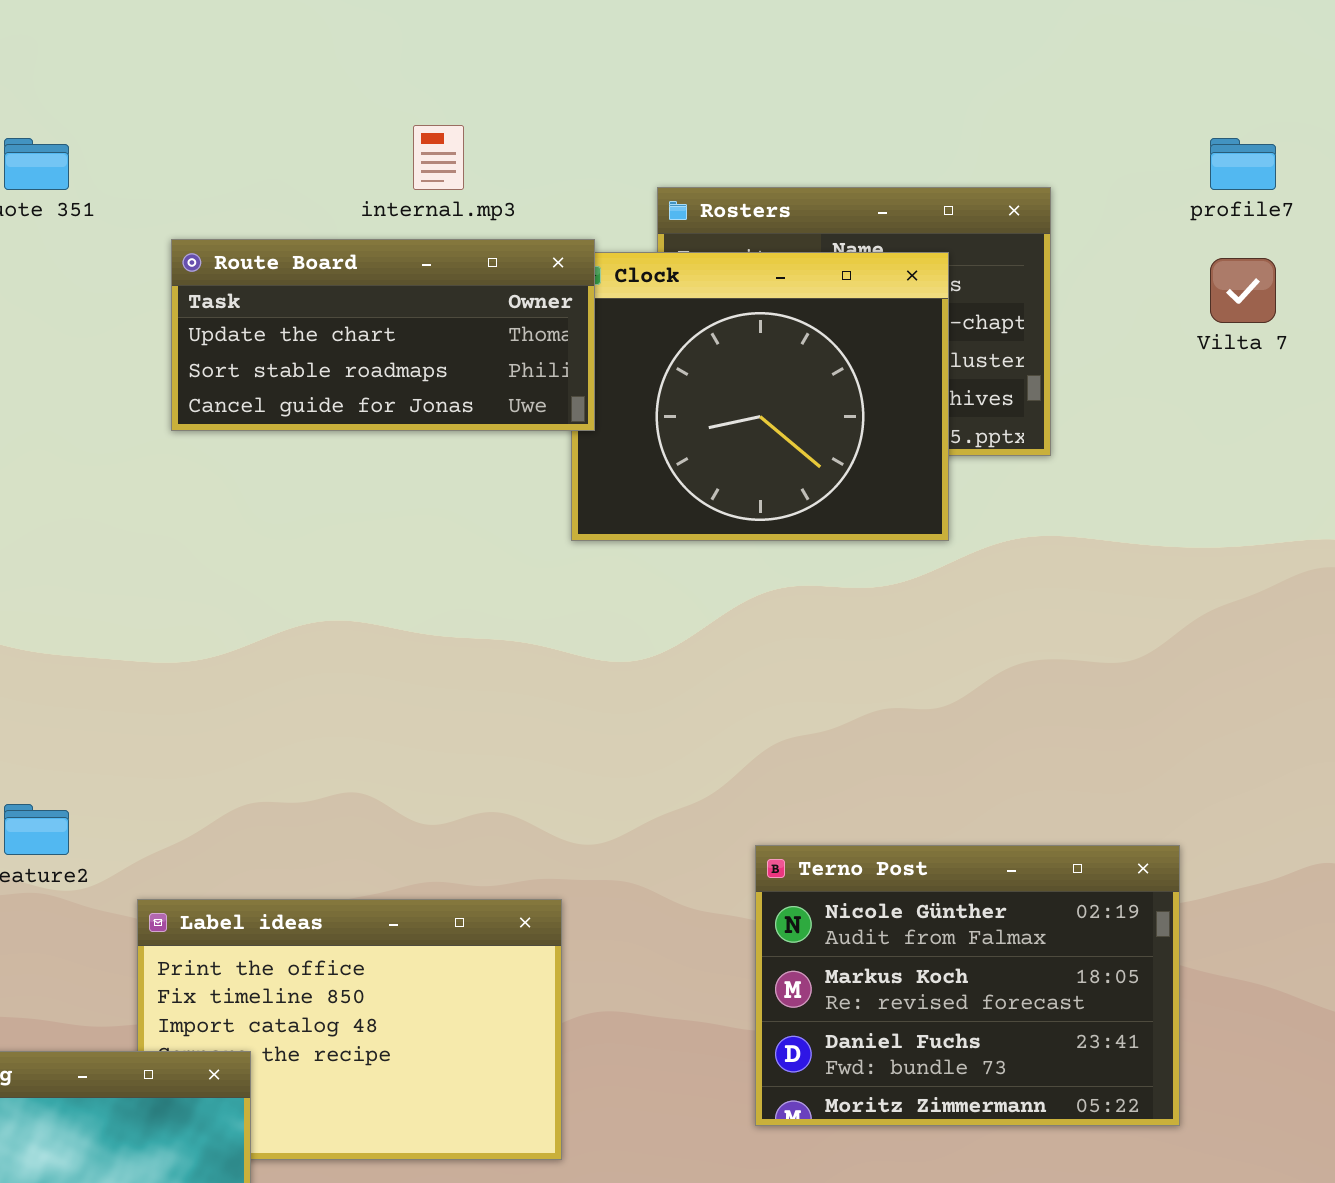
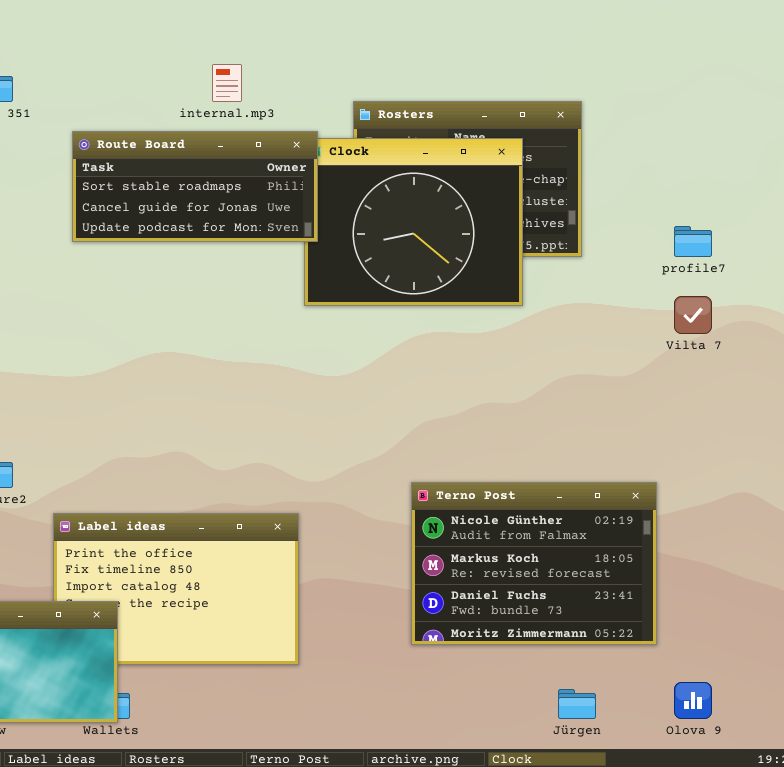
profile7: [1210,138,1276,190] -> [674,226,712,257], moved
Route Board: [171,239,595,431] -> [72,131,318,242], scrolled down 1 row
Vilta 7: [1210,258,1276,323] -> [674,296,712,334], moved

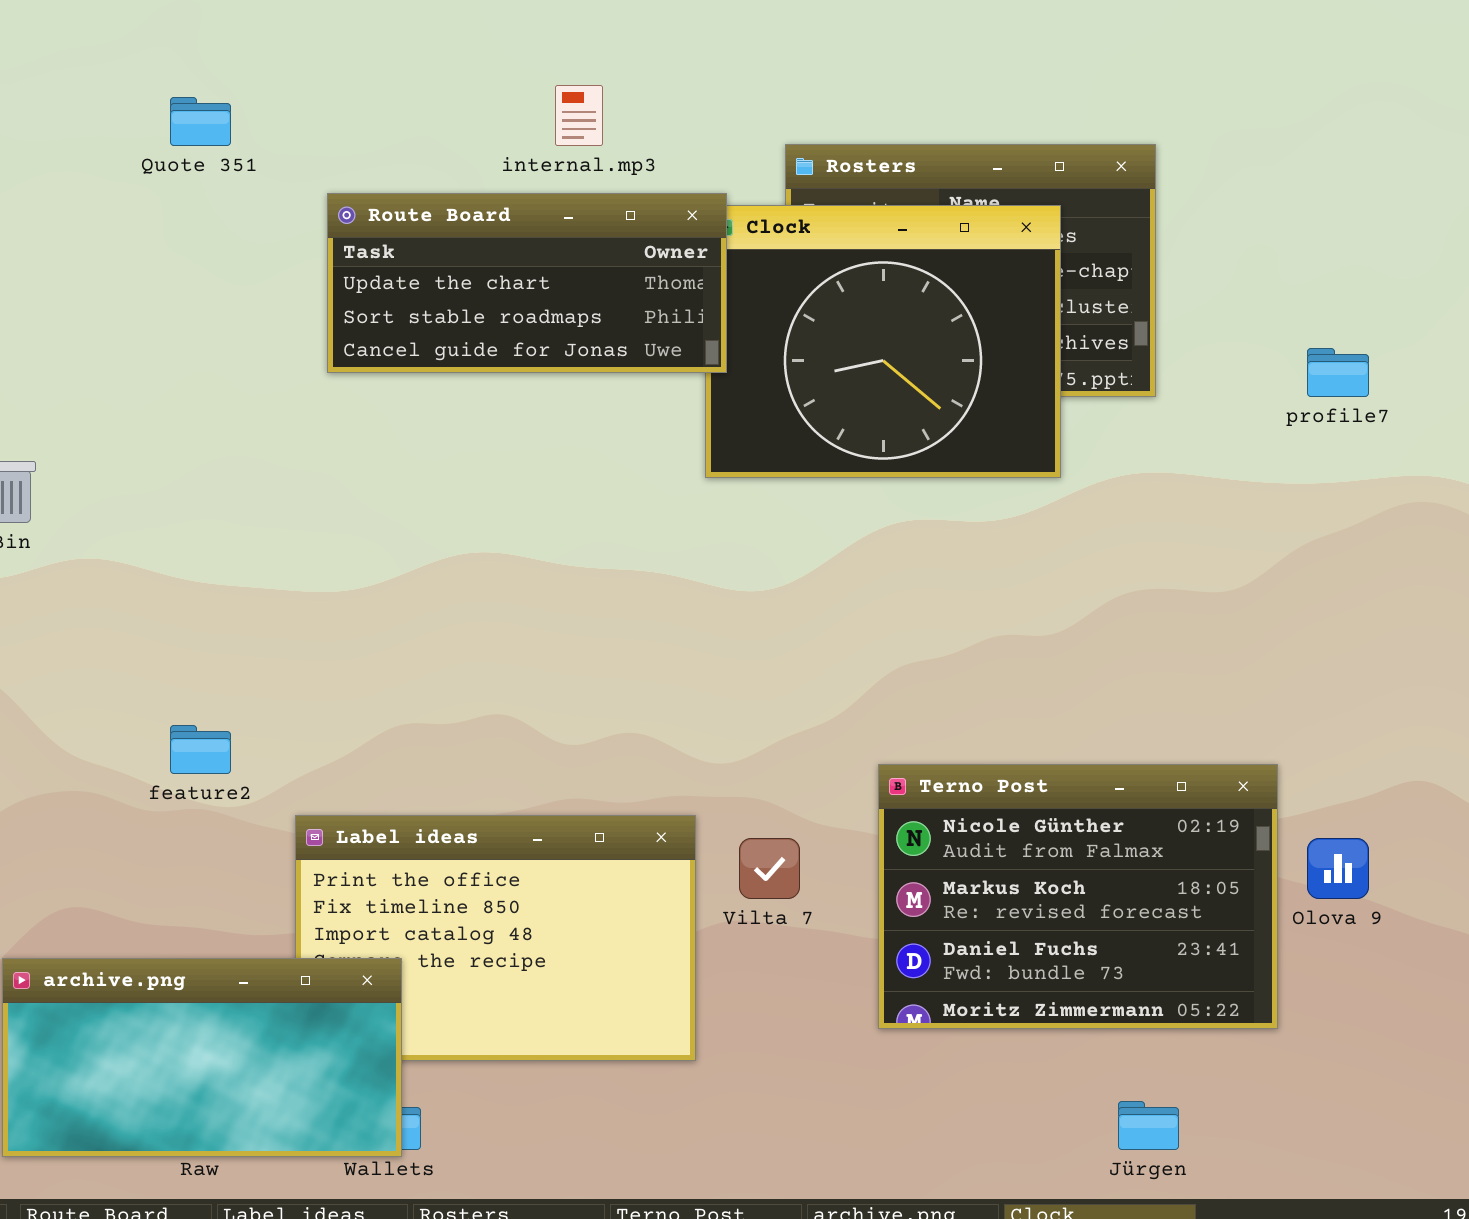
Route Board: [72,131,318,242] -> [327,193,727,373], scrolled up 1 row
Vilta 7: [674,296,712,334] -> [739,838,800,899], moved
Olova 9: [674,682,712,719] -> [1307,838,1369,899], moved

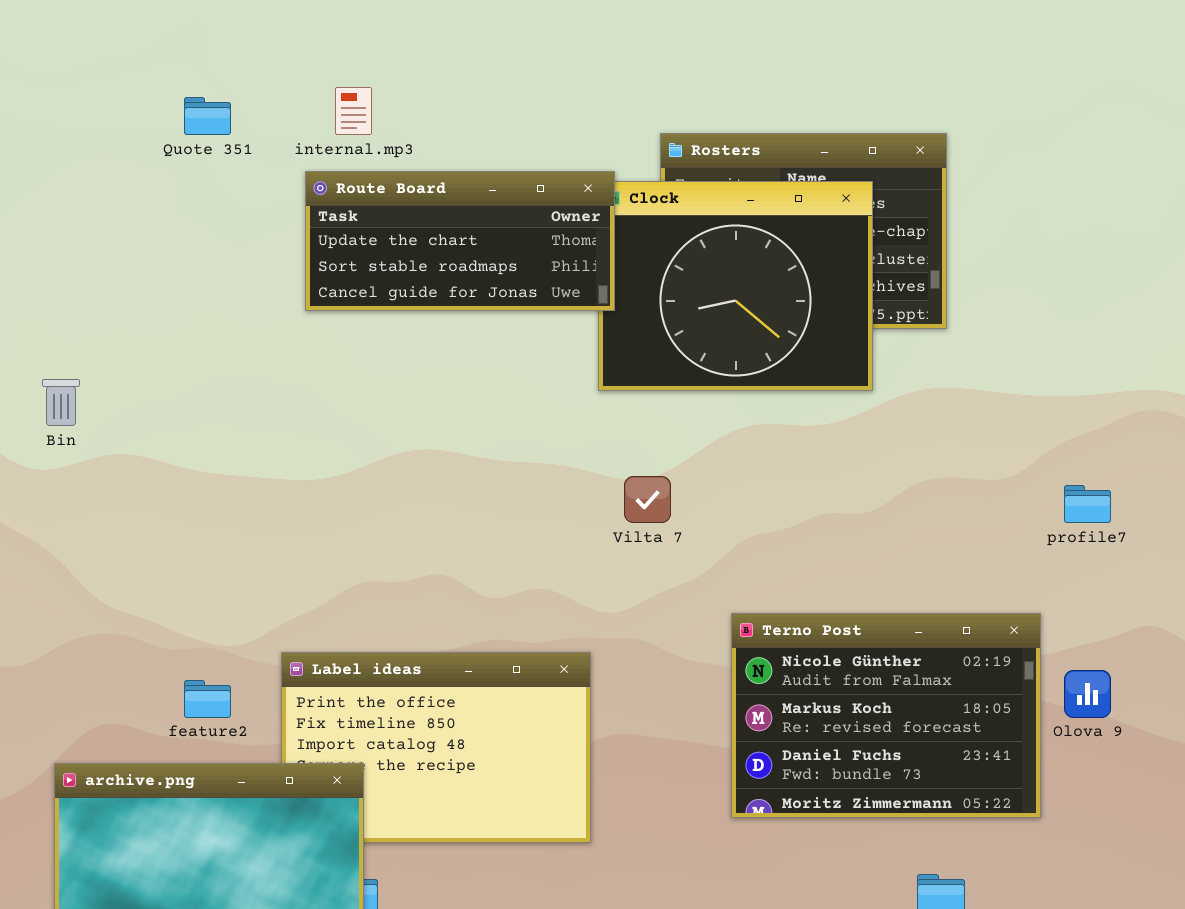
internal.mp3: [555,85,603,146] -> [335,87,372,135], moved
profile7: [1307,348,1369,397] -> [1064,485,1111,523], moved
feature2: [170,725,231,774] -> [184,680,231,718], moved
Vilta 7: [739,838,800,899] -> [624,476,671,523], moved

